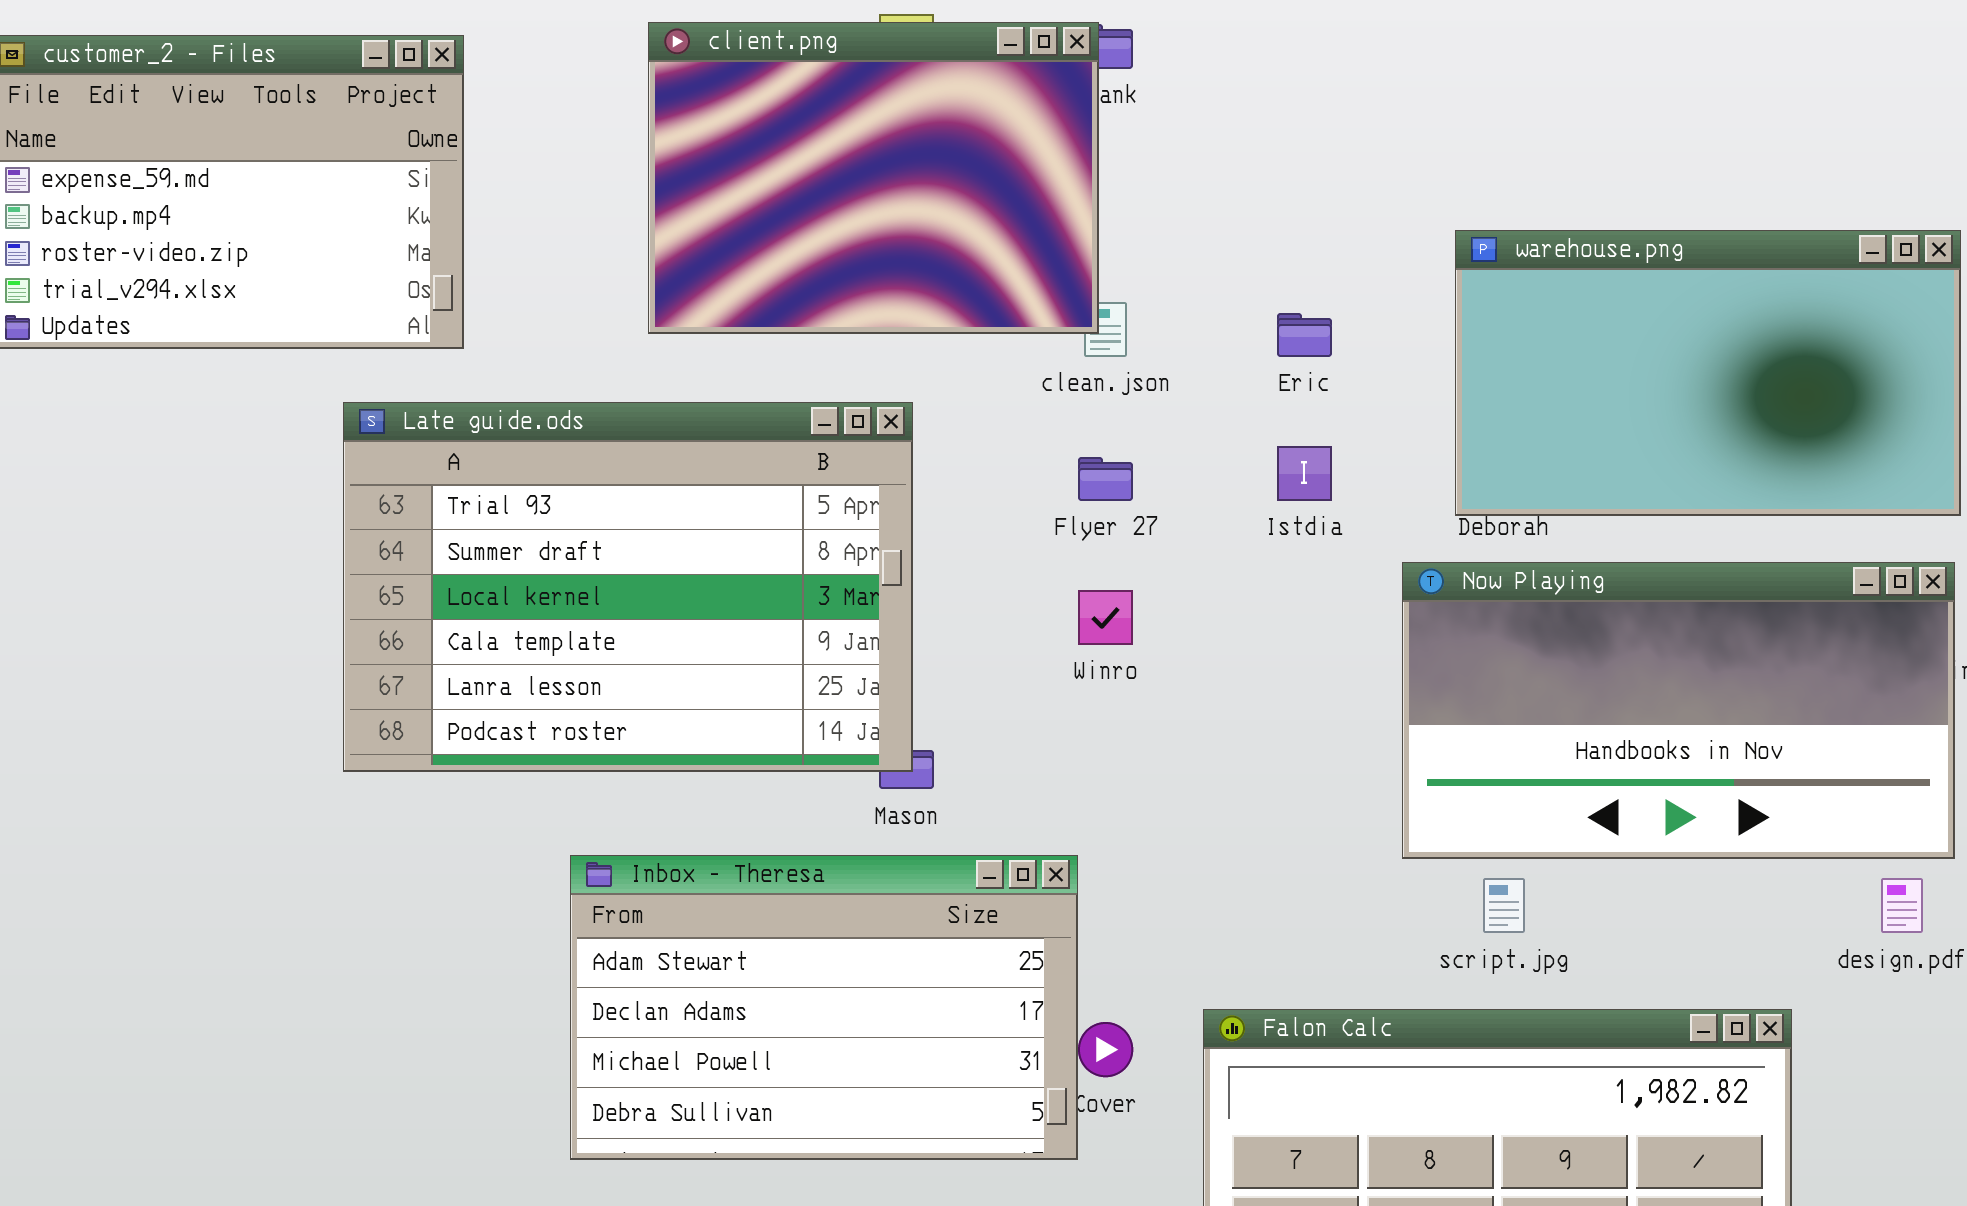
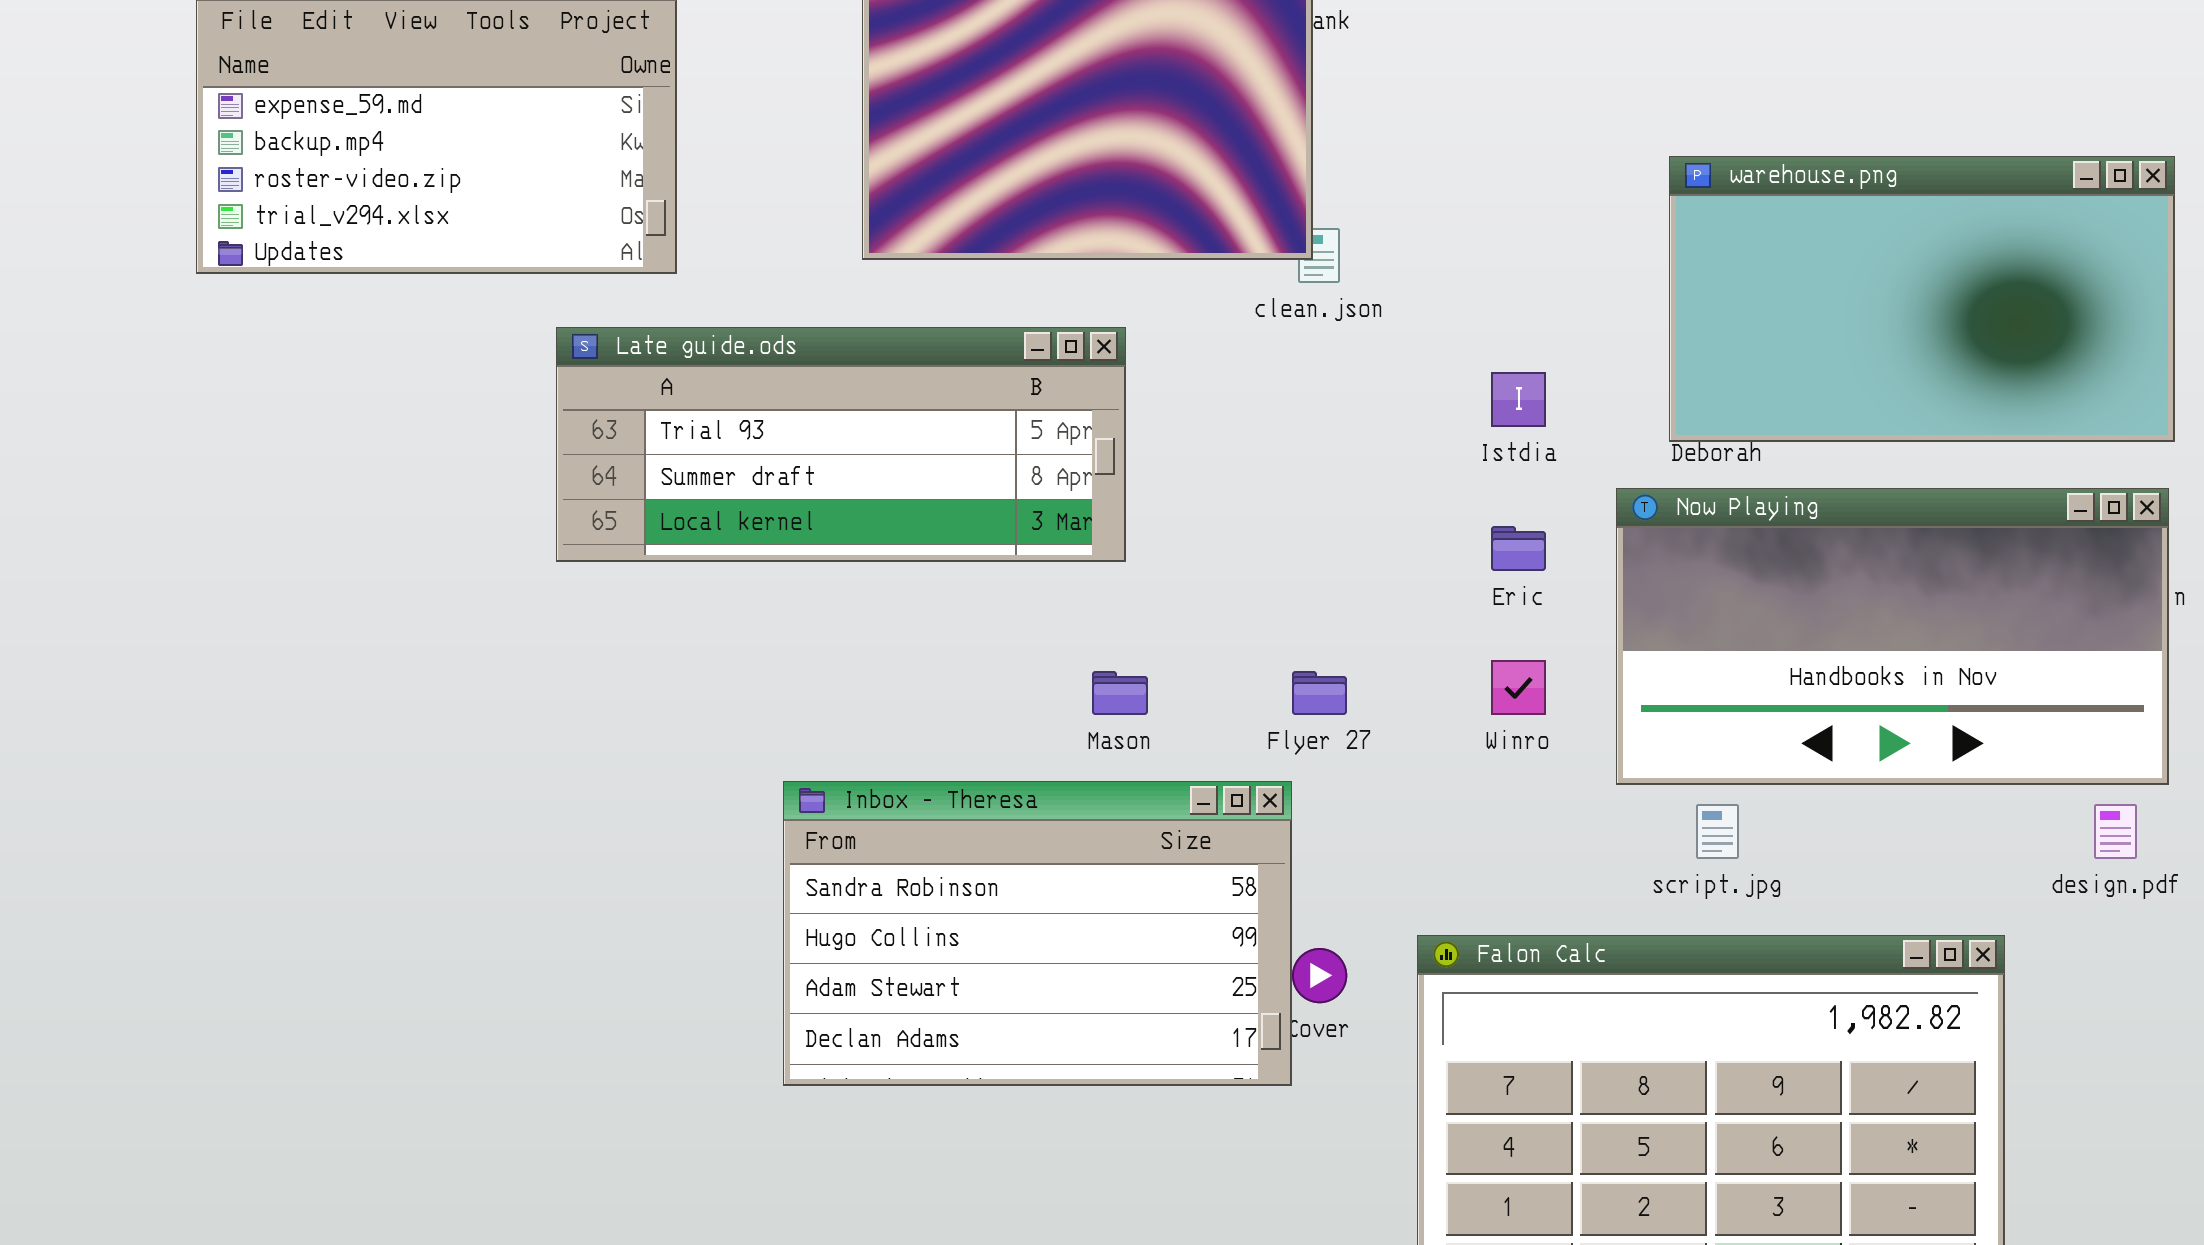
Eric: [1277,313,1332,357] -> [1491,526,1546,571], moved
Late guide.ods: [343,402,913,772] -> [556,327,1126,562], resized
Flyer 27: [1078,457,1133,501] -> [1292,671,1347,715], moved
Winro: [1078,590,1133,645] -> [1491,660,1546,715], moved
Inbox - Theresa: [570,855,1078,1160] -> [783,781,1292,1086], scrolled up 2 rows

